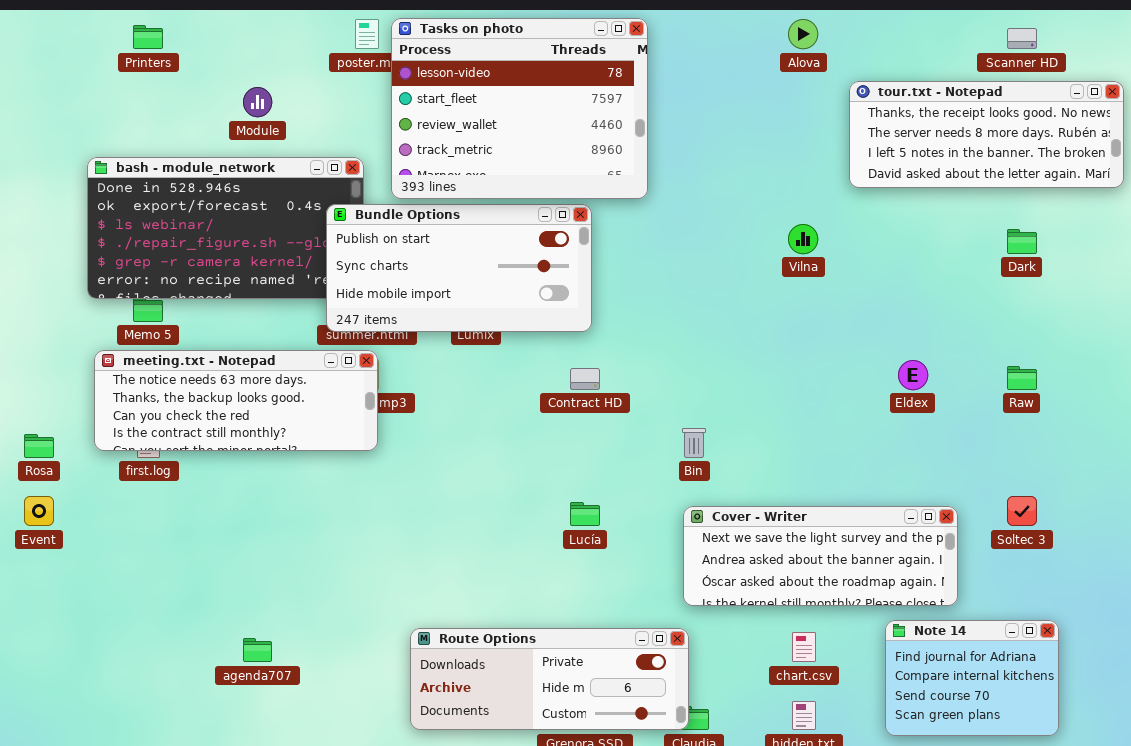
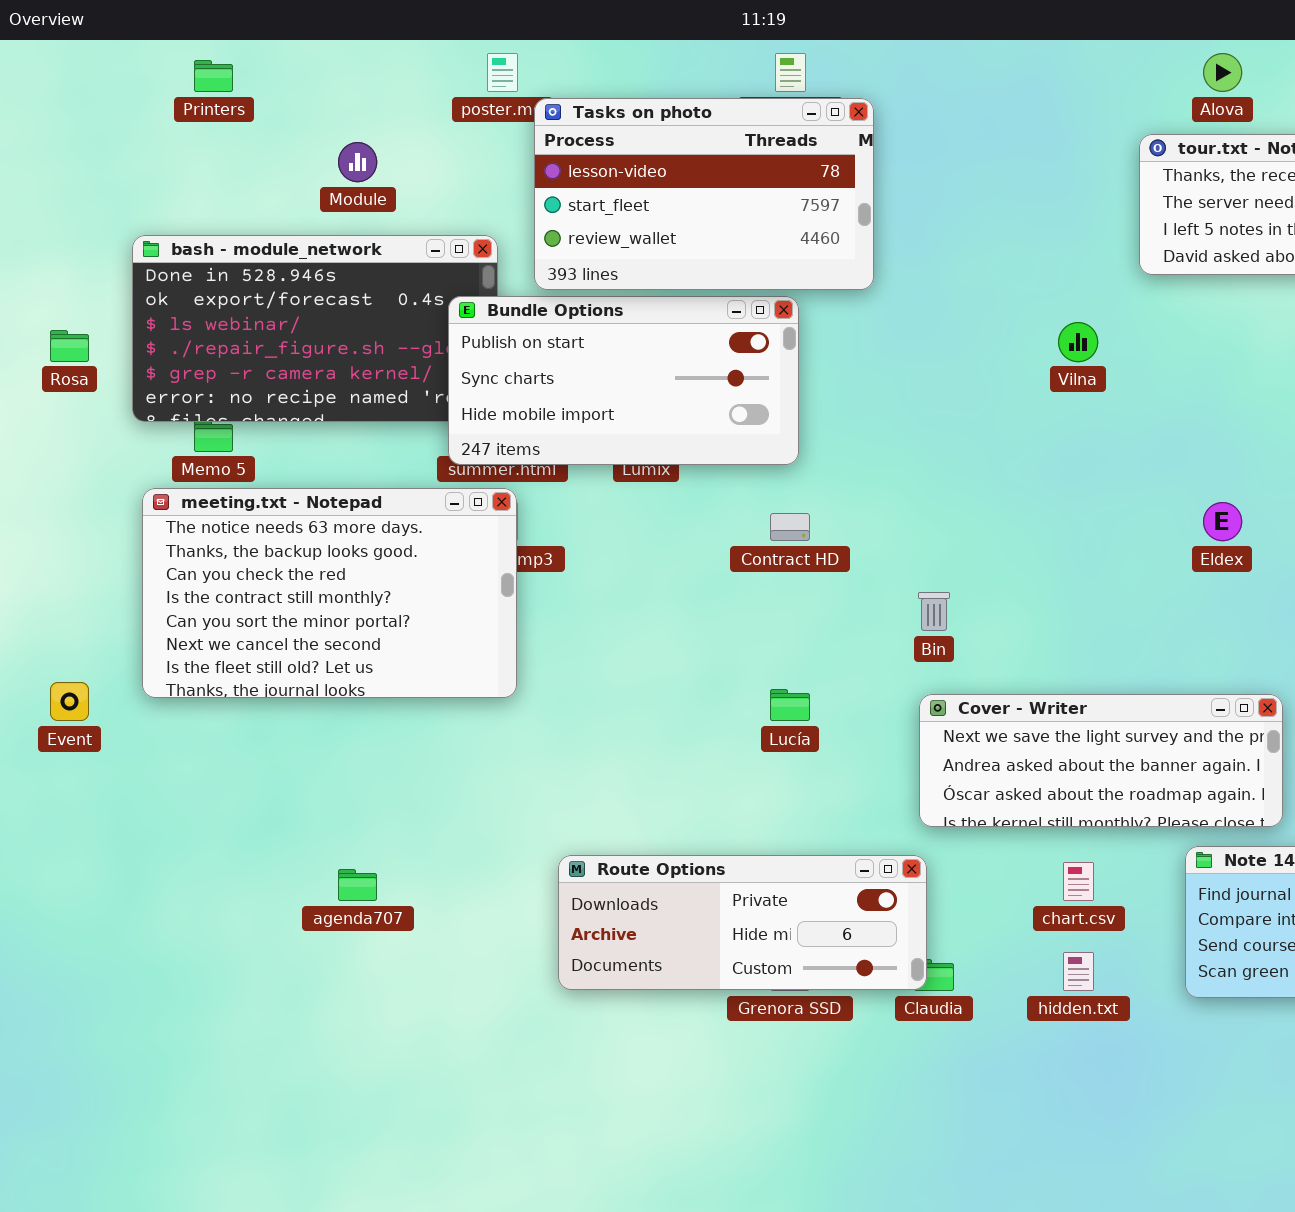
Tasks on photo: [391,18,648,199] -> [534,98,874,290], resized
Alova: [788,19,818,49] -> [1203,53,1242,92], moved
meeting.txt - Notepad: [94,350,378,451] -> [142,488,517,698], resized
Rosa: [24,434,54,458] -> [50,330,89,362], moved

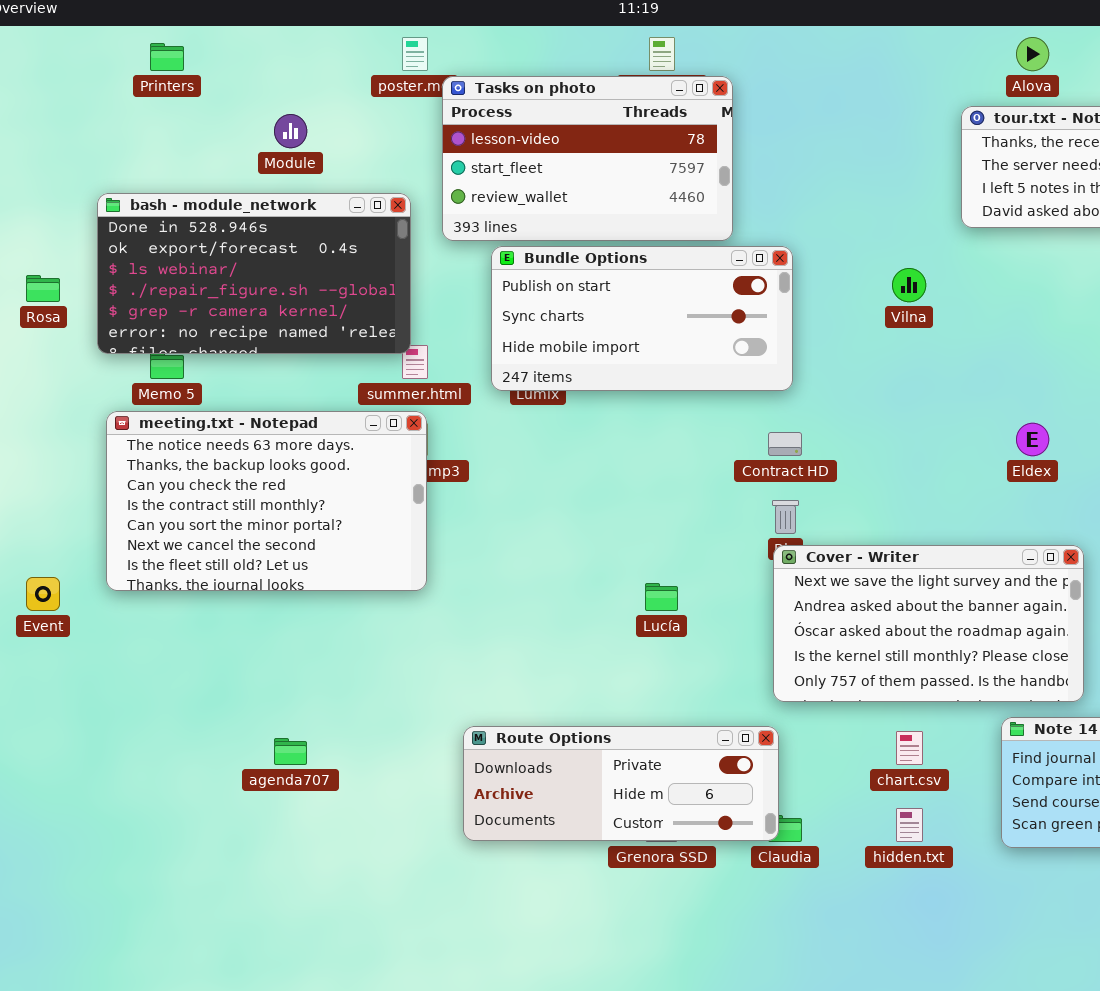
Bundle Options: [448,296,799,465] -> [491,246,793,391], moved
Contract HD: [770,513,810,541] -> [768,432,802,456], moved
Cover - Writer: [919,694,1283,827] -> [773,545,1084,702], resized

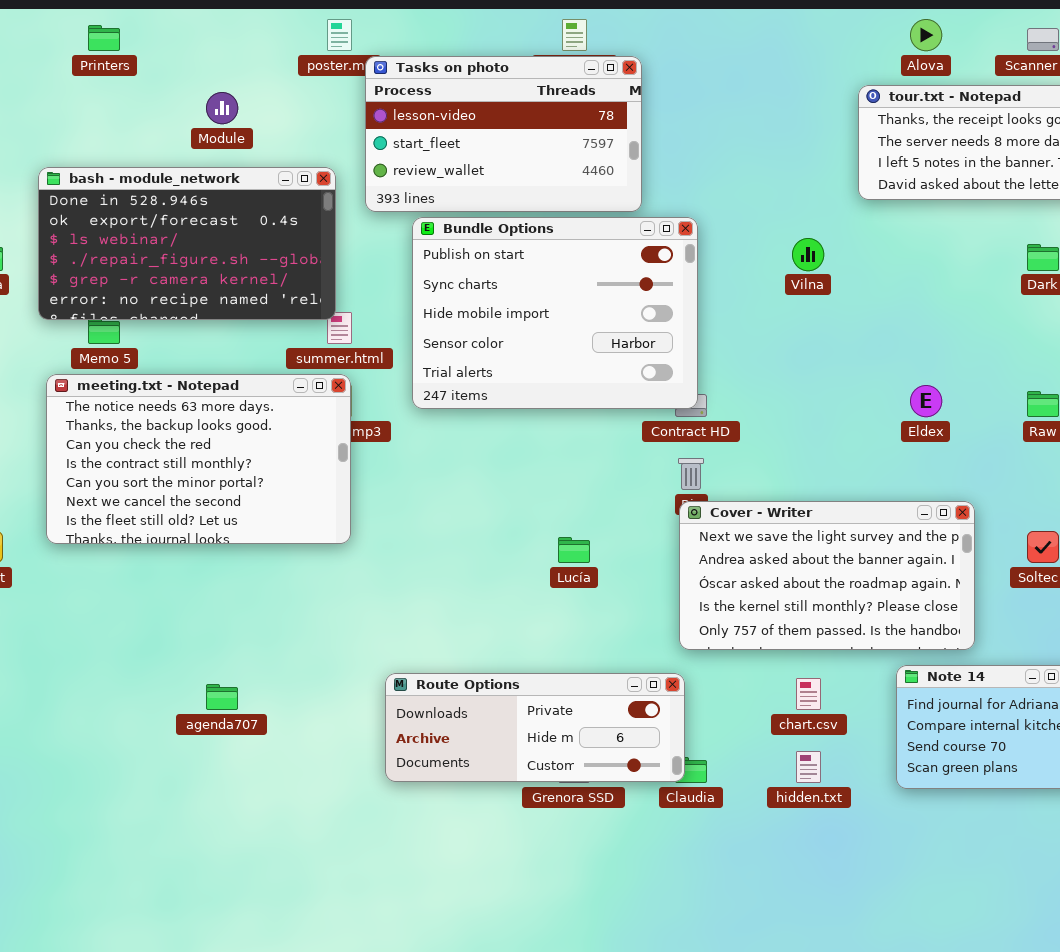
Bundle Options: [491,246,793,391] -> [412,217,698,409], resized

